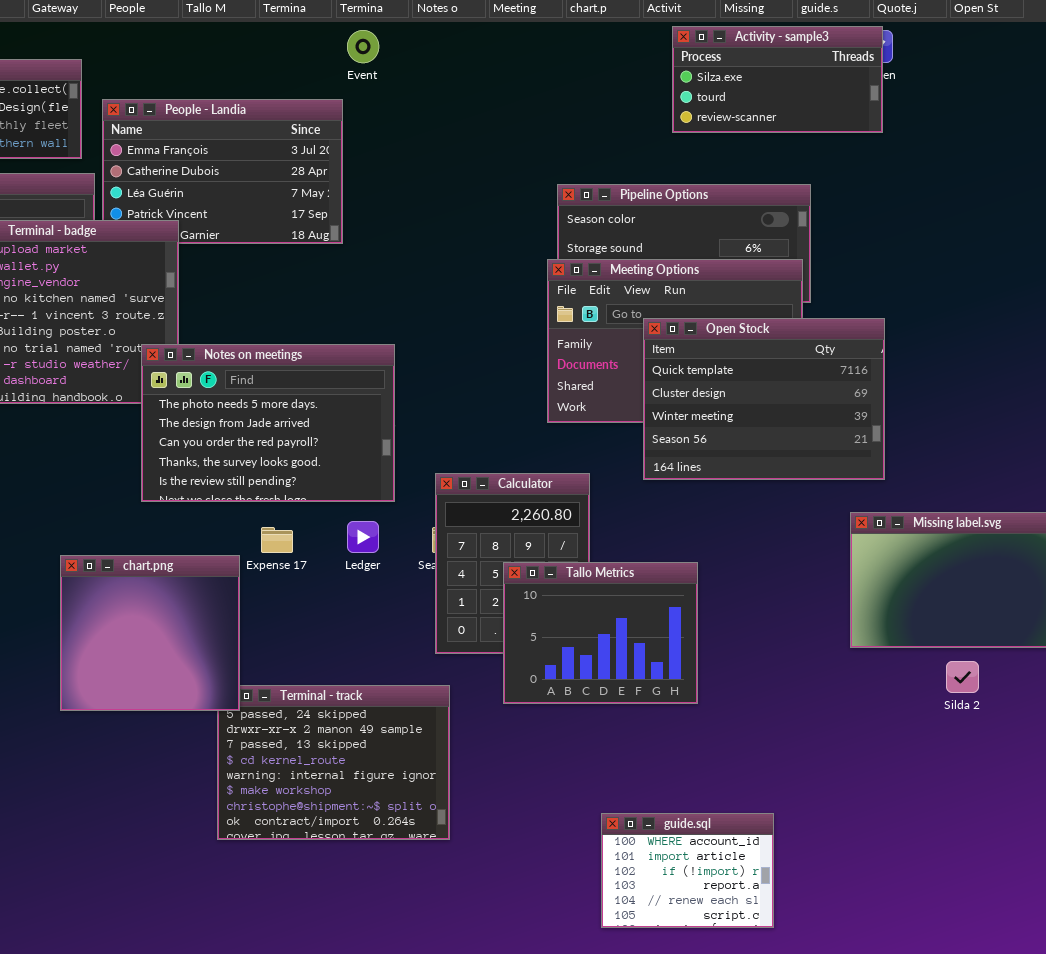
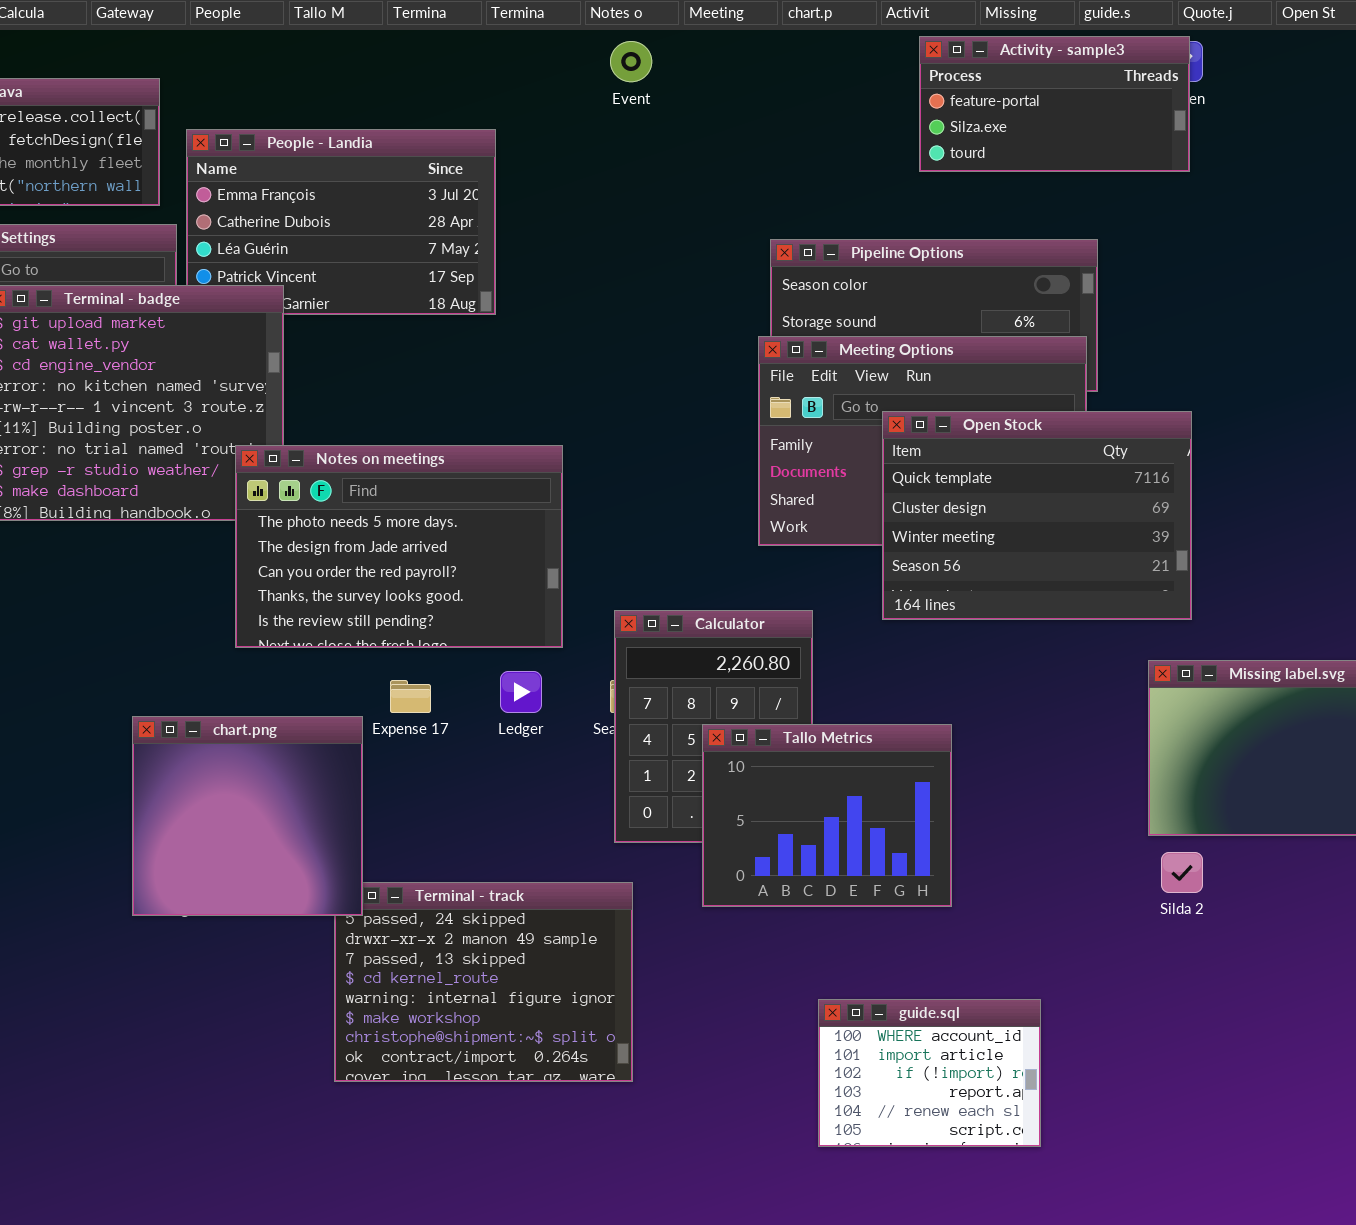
Activity - sample3: [672,26,883,133] -> [919,36,1190,172], scrolled up 1 row
Event: [347,30,379,63] -> [610,41,652,82], moved
Silda 2: [946,661,979,693] -> [1161,852,1203,893], moved
guide.sql: [601,813,774,928] -> [818,999,1041,1147], moved

